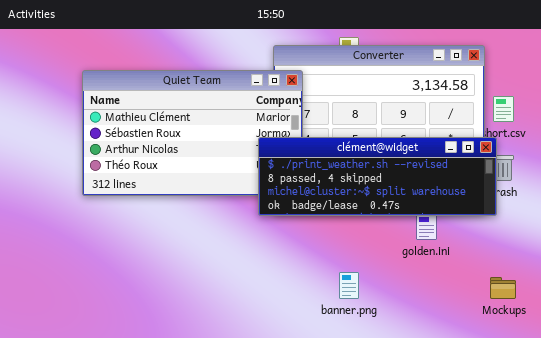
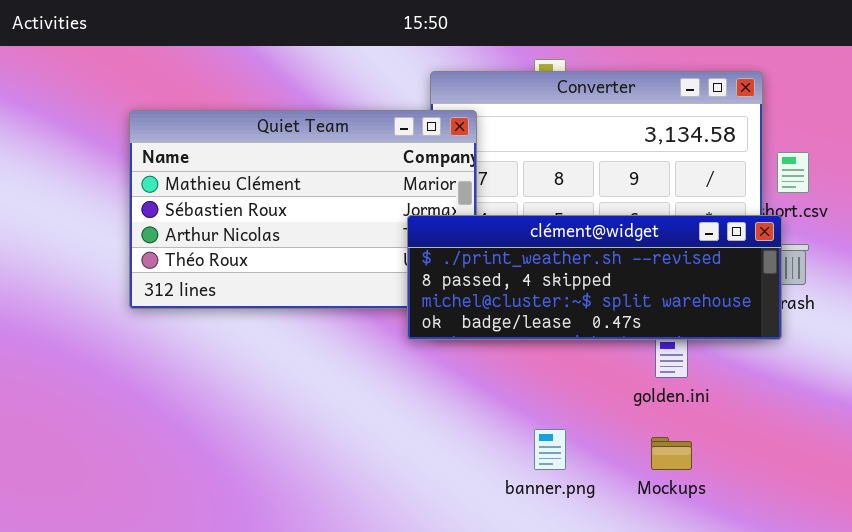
Mockups: [490,277,516,299] -> [651,437,692,470], moved

